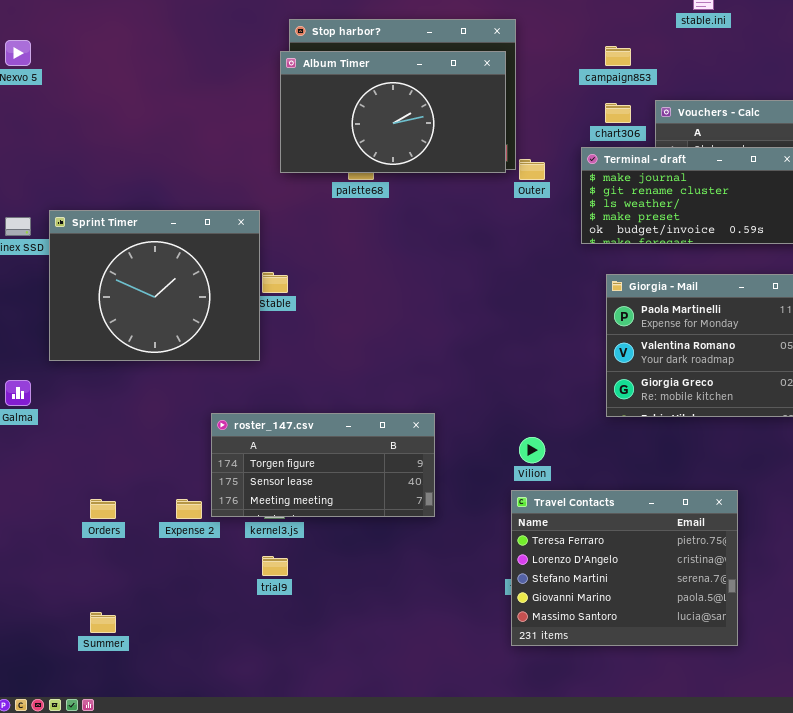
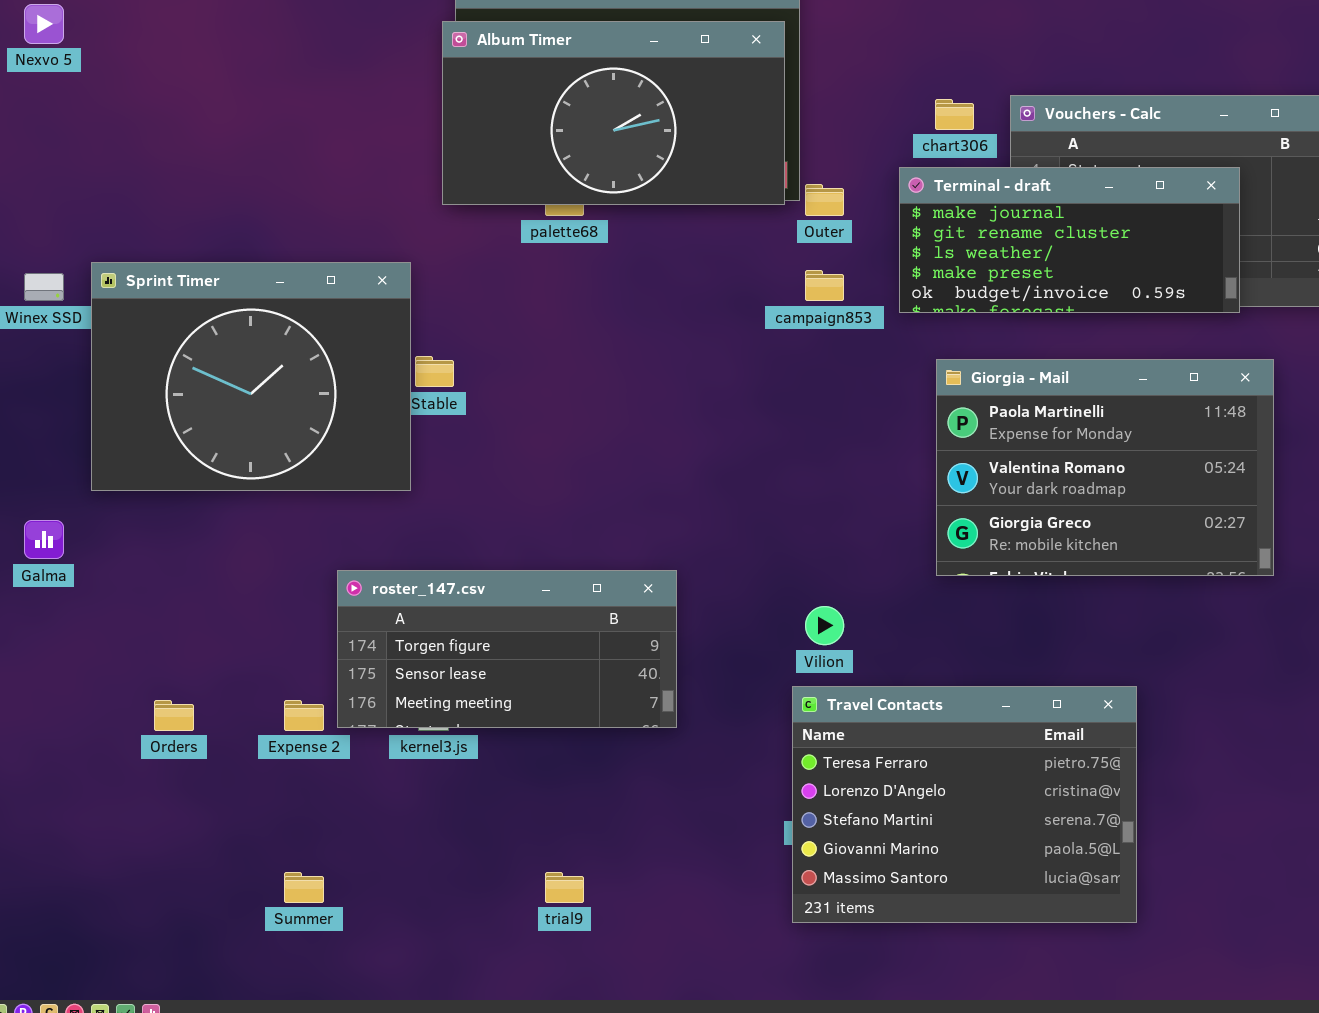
campaign853: [605,46,631,66] -> [805,270,844,301], moved
trial9: [262,556,288,576] -> [545,872,584,903], moved
Summer: [90,612,116,633] -> [284,872,324,903], moved

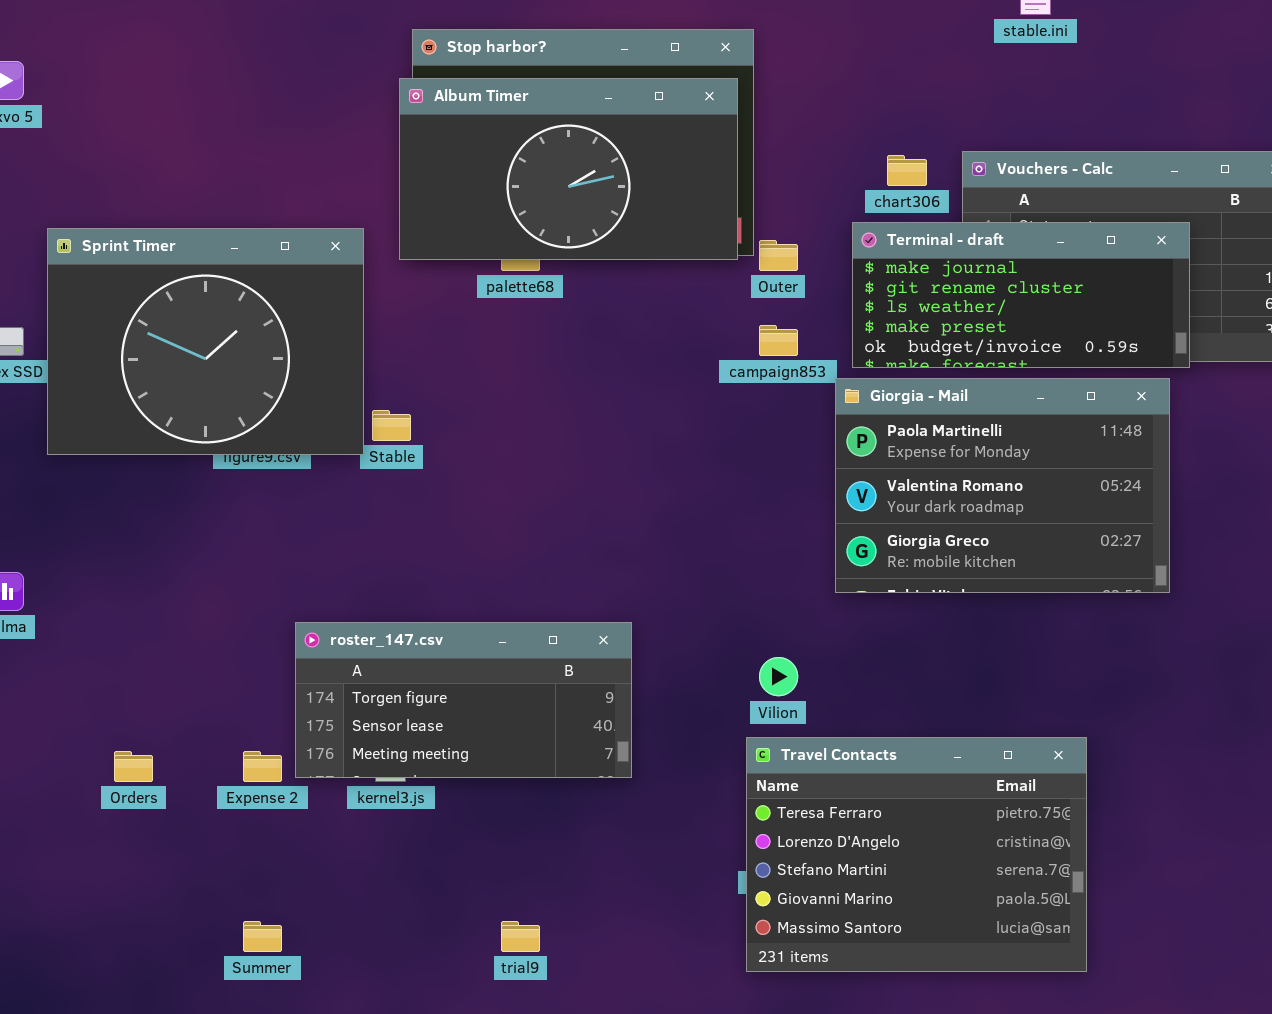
Sprint Timer: [91,262,411,491] -> [47,228,364,455], moved
Giorgia - Mail: [936,359,1274,576] -> [835,378,1170,593], moved

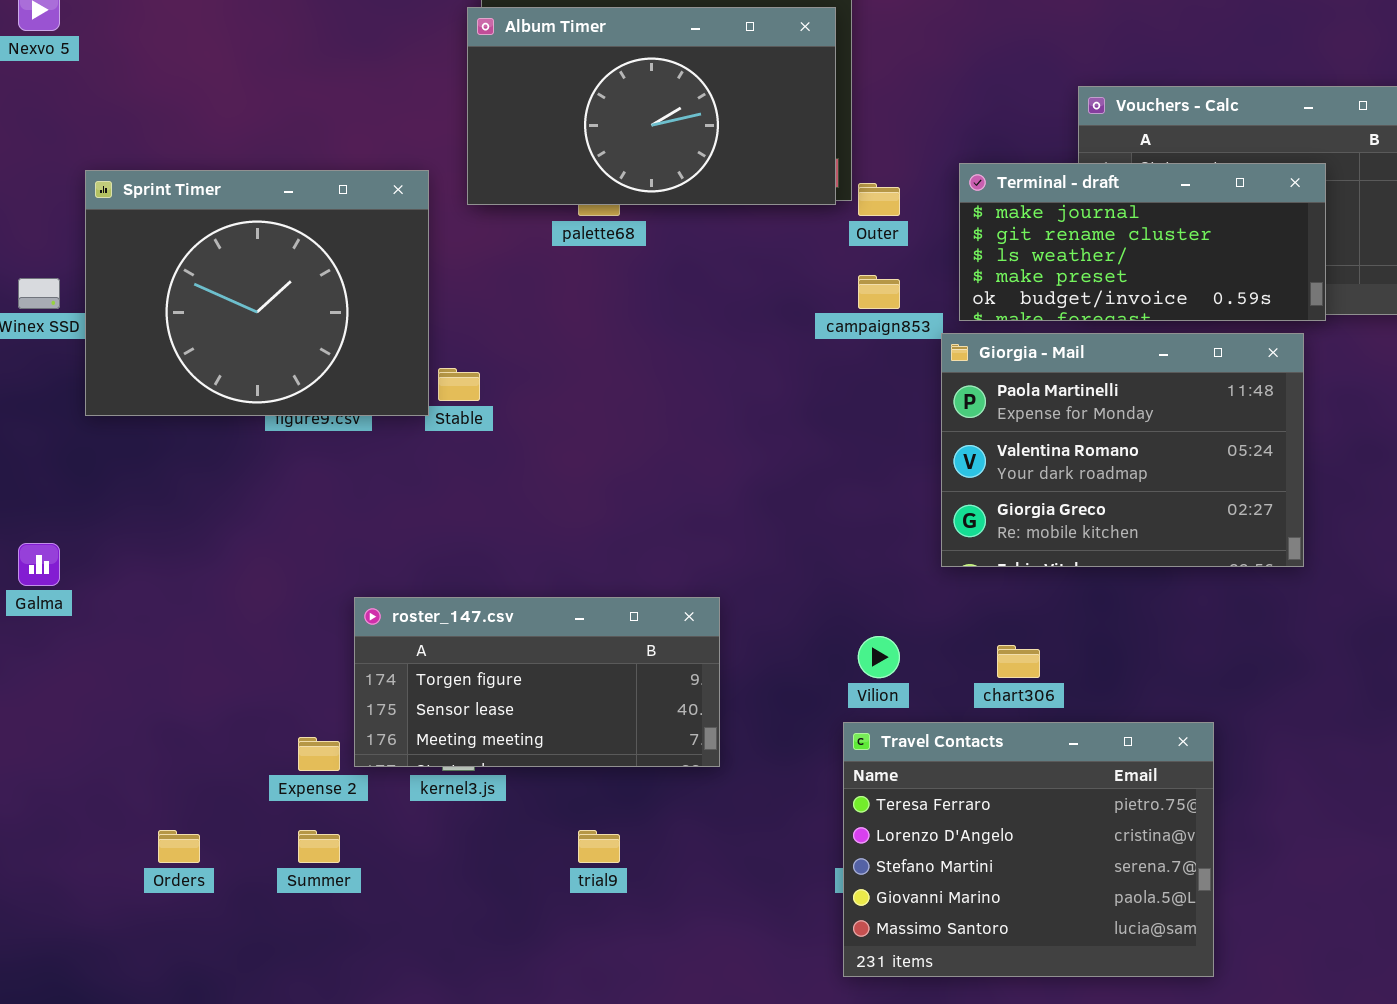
chart306: [887,155,927,186] -> [997,645,1040,678], moved
Orders: [114,751,153,782] -> [158,830,200,863], moved
Summer: [243,921,282,952] -> [298,830,340,863], moved
trial9: [501,921,540,952] -> [578,830,620,863], moved

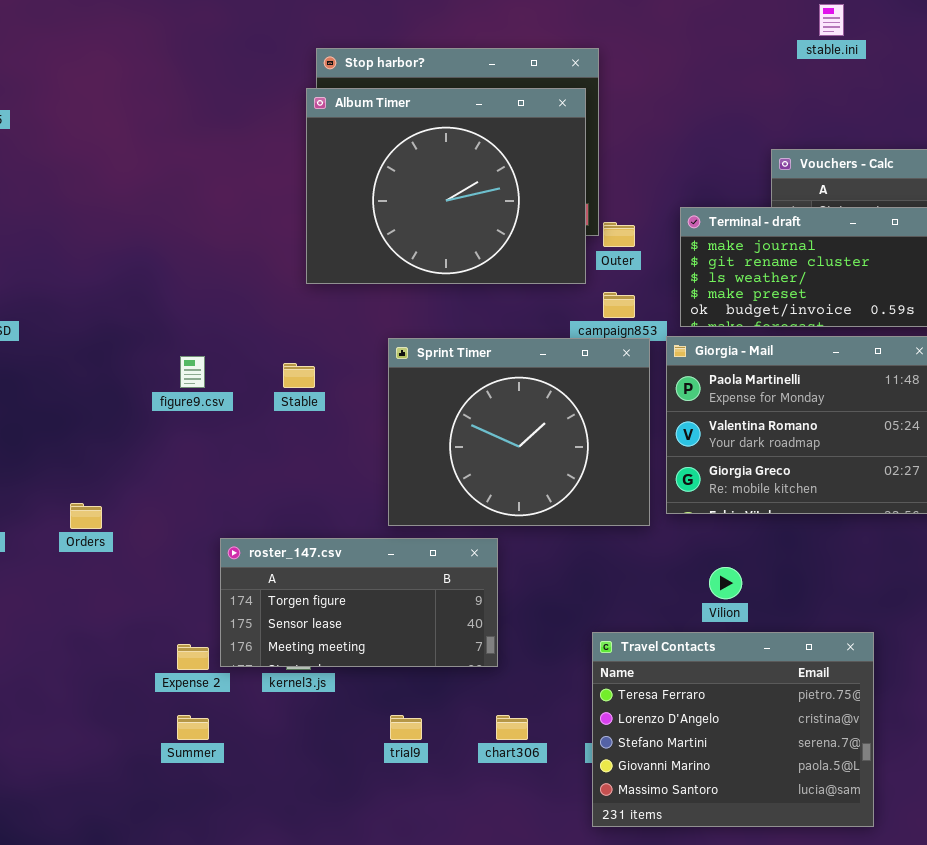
Album Timer: [467,7,836,205] -> [306,88,586,284], resized
Sprint Timer: [85,170,429,416] -> [388,338,650,526], moved
Vilion: [858,636,900,678] -> [709,567,742,599], moved
chart306: [997,645,1040,678] -> [496,715,528,740], moved
Orders: [158,830,200,863] -> [70,503,102,529], moved

